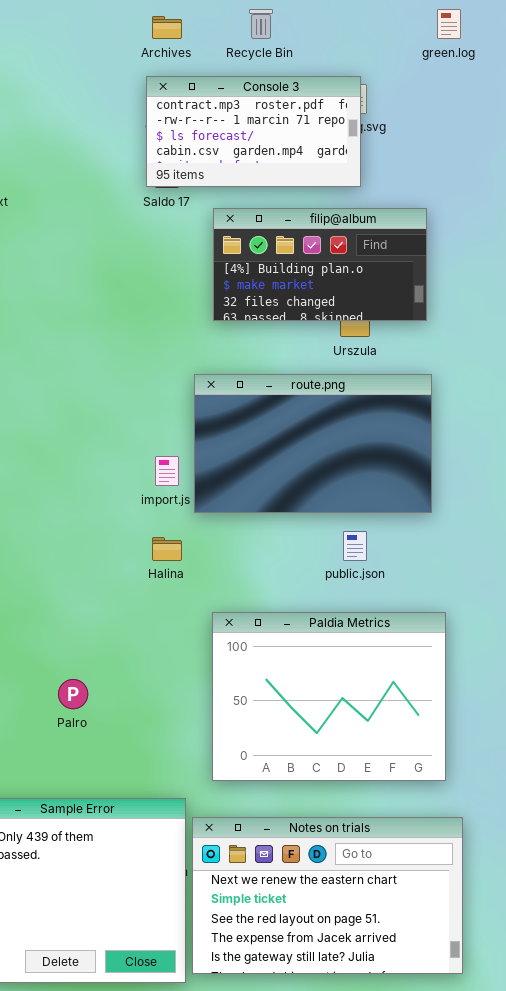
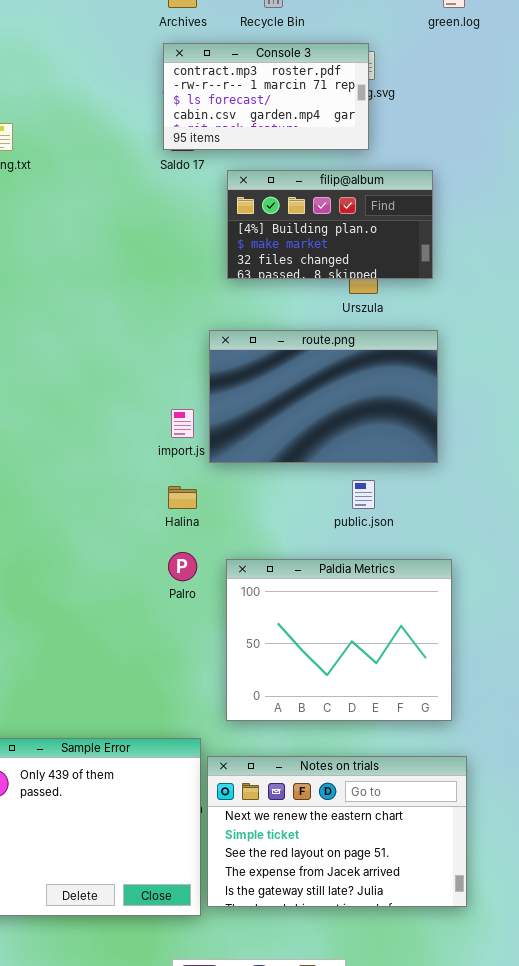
Palro: [58,679,88,709] -> [168,552,197,581], moved

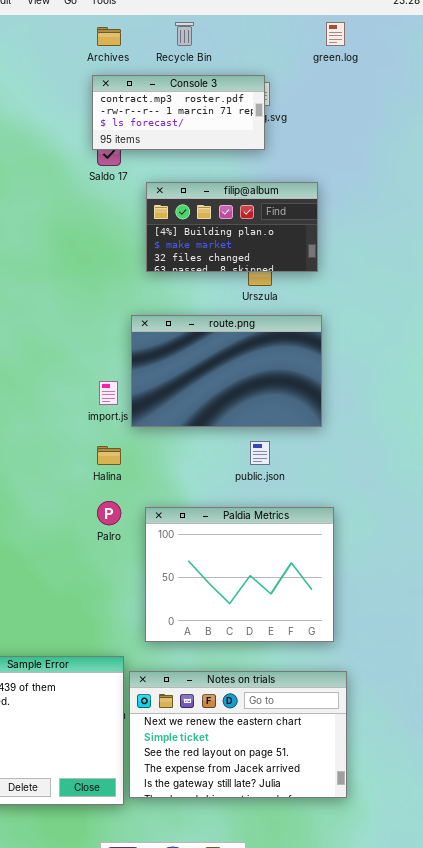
Console 3: [163,43,369,150] -> [92,75,265,150], resized

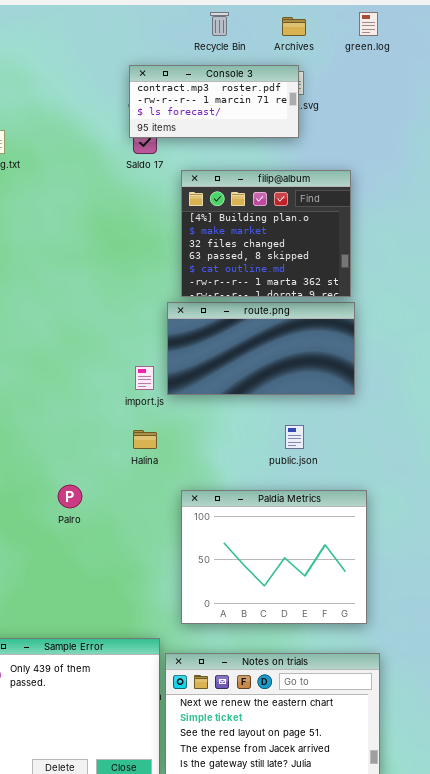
Archives: [97,27,121,46] -> [282,17,306,36], moved
filip@album: [146,182,318,272] -> [181,170,351,297], resized
route.png: [131,315,322,427] -> [167,302,355,395], resized
Palro: [97,501,121,525] -> [58,485,82,508], moved

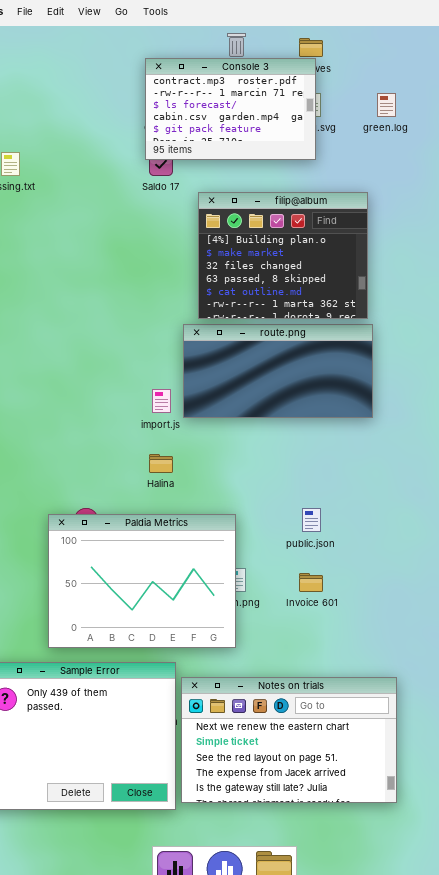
green.log: [359,12,378,36] -> [377,93,396,117], moved
Console 3: [129,65,299,138] -> [145,58,316,160], resized
public.json: [285,425,304,449] -> [302,508,321,532], moved
Paldia Metrics: [181,490,367,624] -> [48,514,236,648], moved

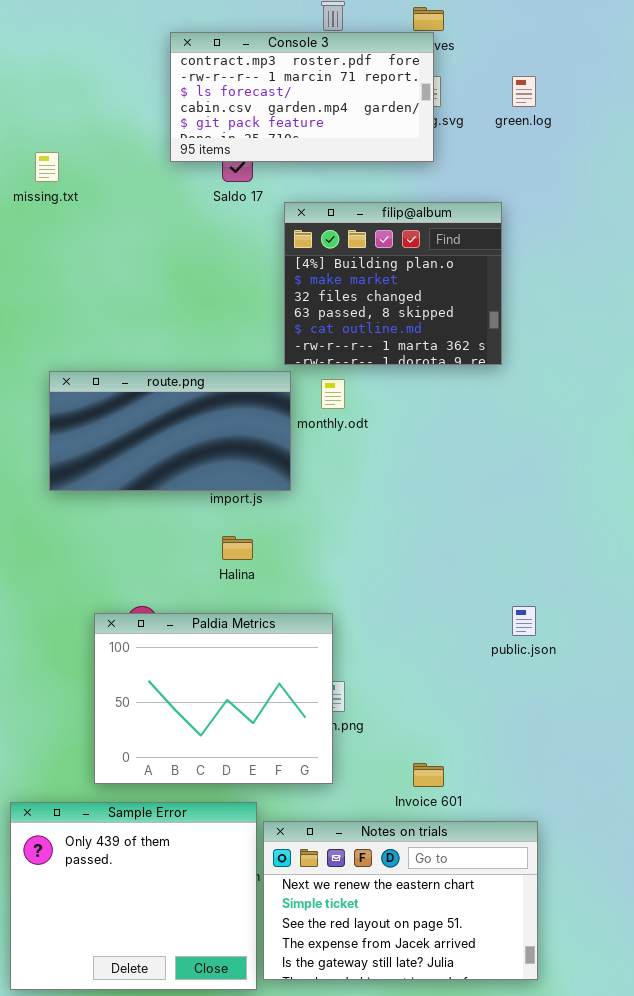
Console 3: [145,58,316,160] -> [170,32,434,162], resized
route.png: [183,324,373,418] -> [49,371,291,491], moved
public.json: [302,508,321,532] -> [512,606,536,636], moved
Invoice 601: [299,573,323,592] -> [413,763,444,787], moved

